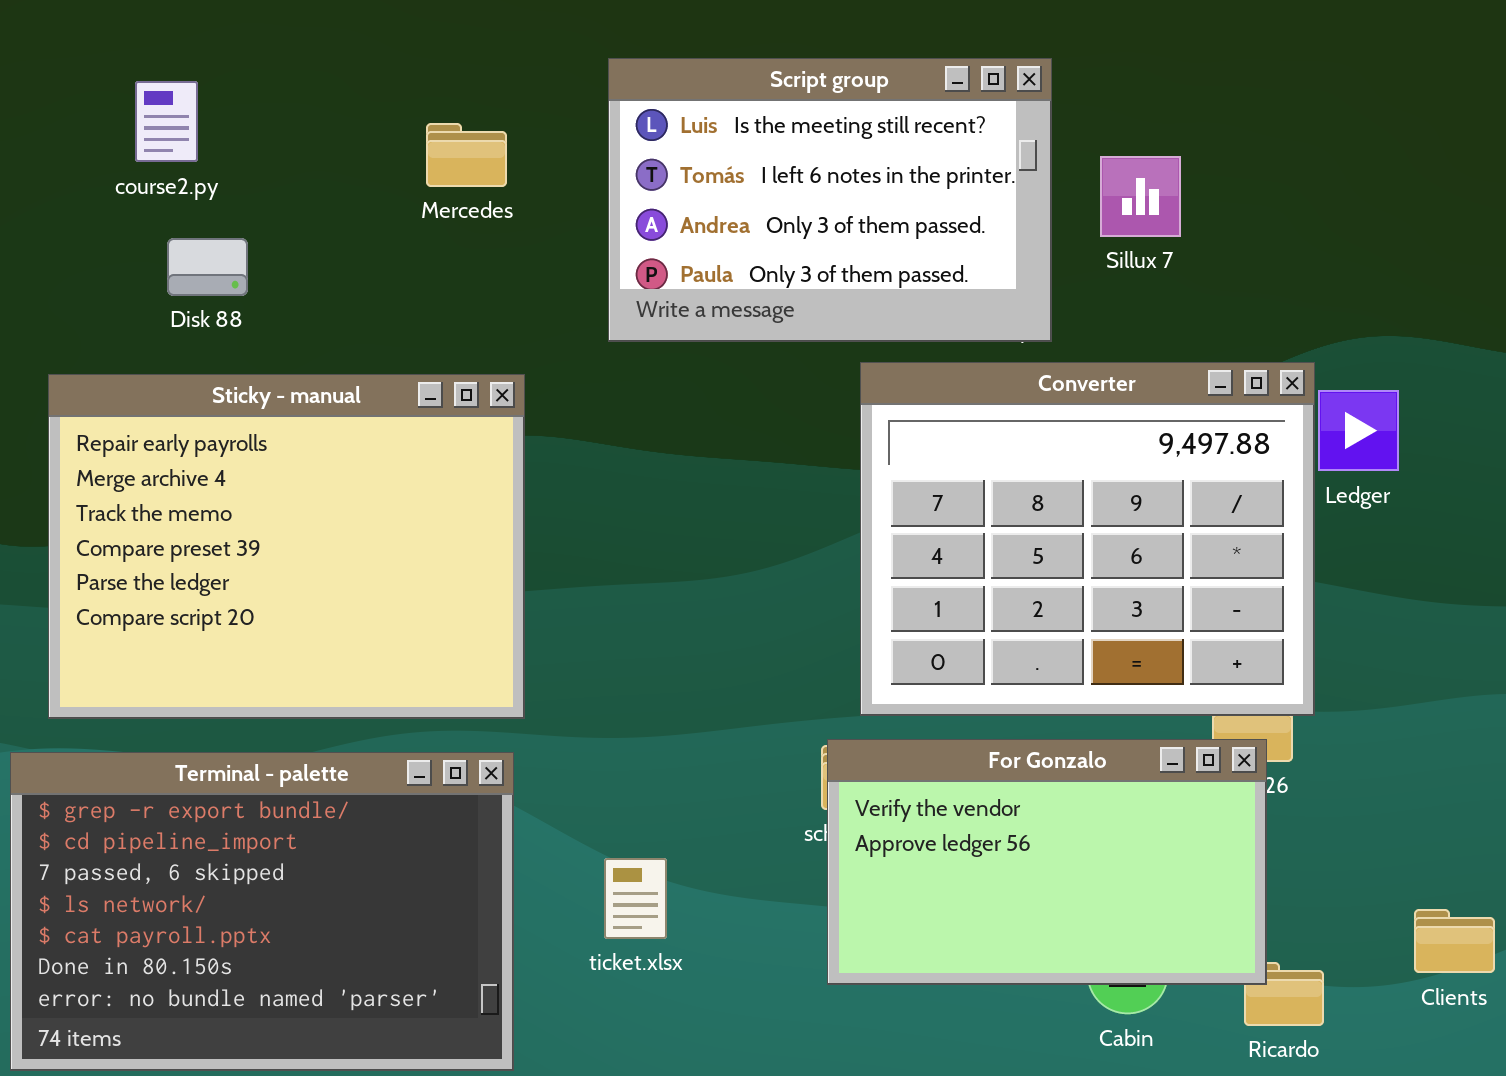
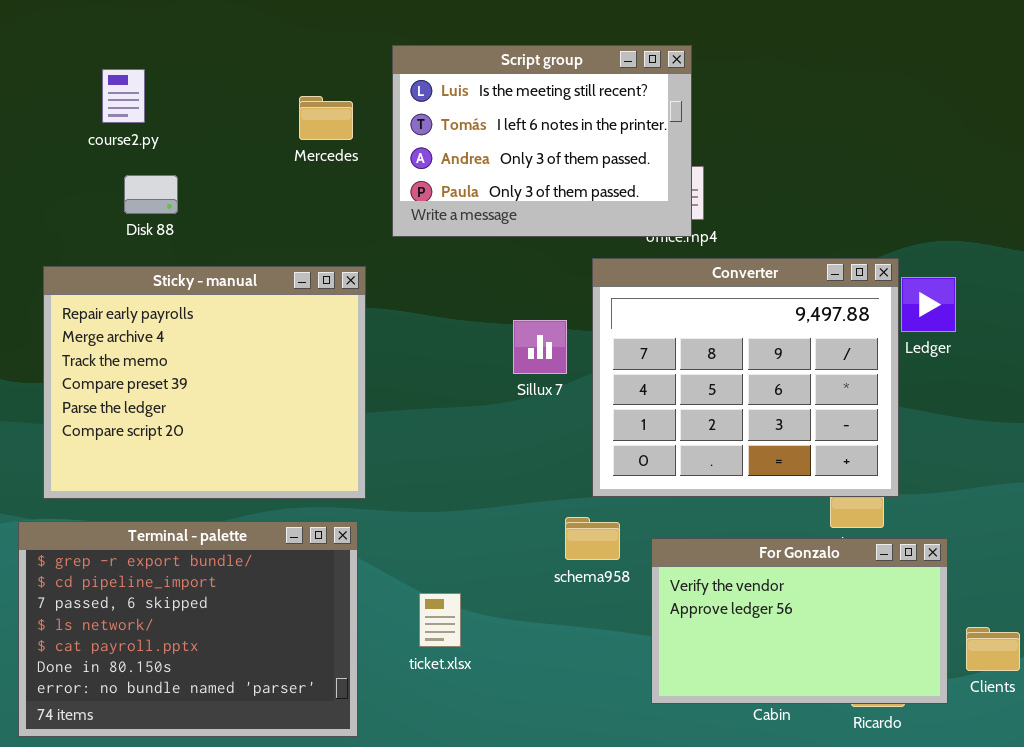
Script group: [608,58,1052,342] -> [392,45,692,237], moved
Sillux 7: [1100,156,1181,237] -> [513,320,567,374], moved
For Gonzalo: [827,739,1267,985] -> [651,538,948,704], moved

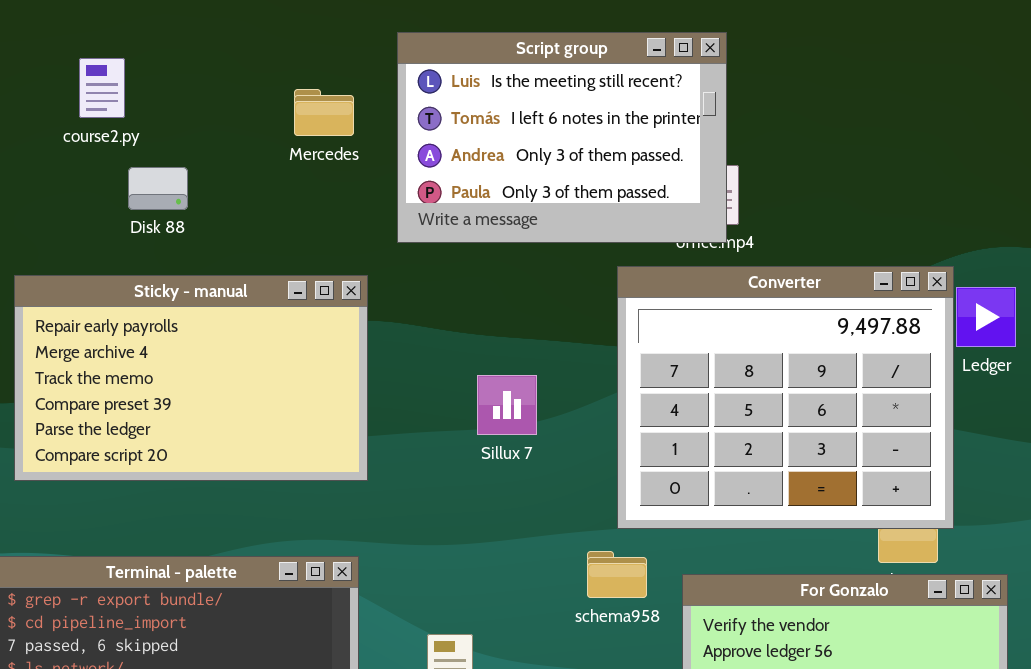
Disk 88: [124,175,178,214] -> [128,167,188,210], moved
Sticky - manual: [43,266,366,499] -> [14,275,368,481], resized
Sillux 7: [513,320,567,374] -> [477,375,537,435], moved

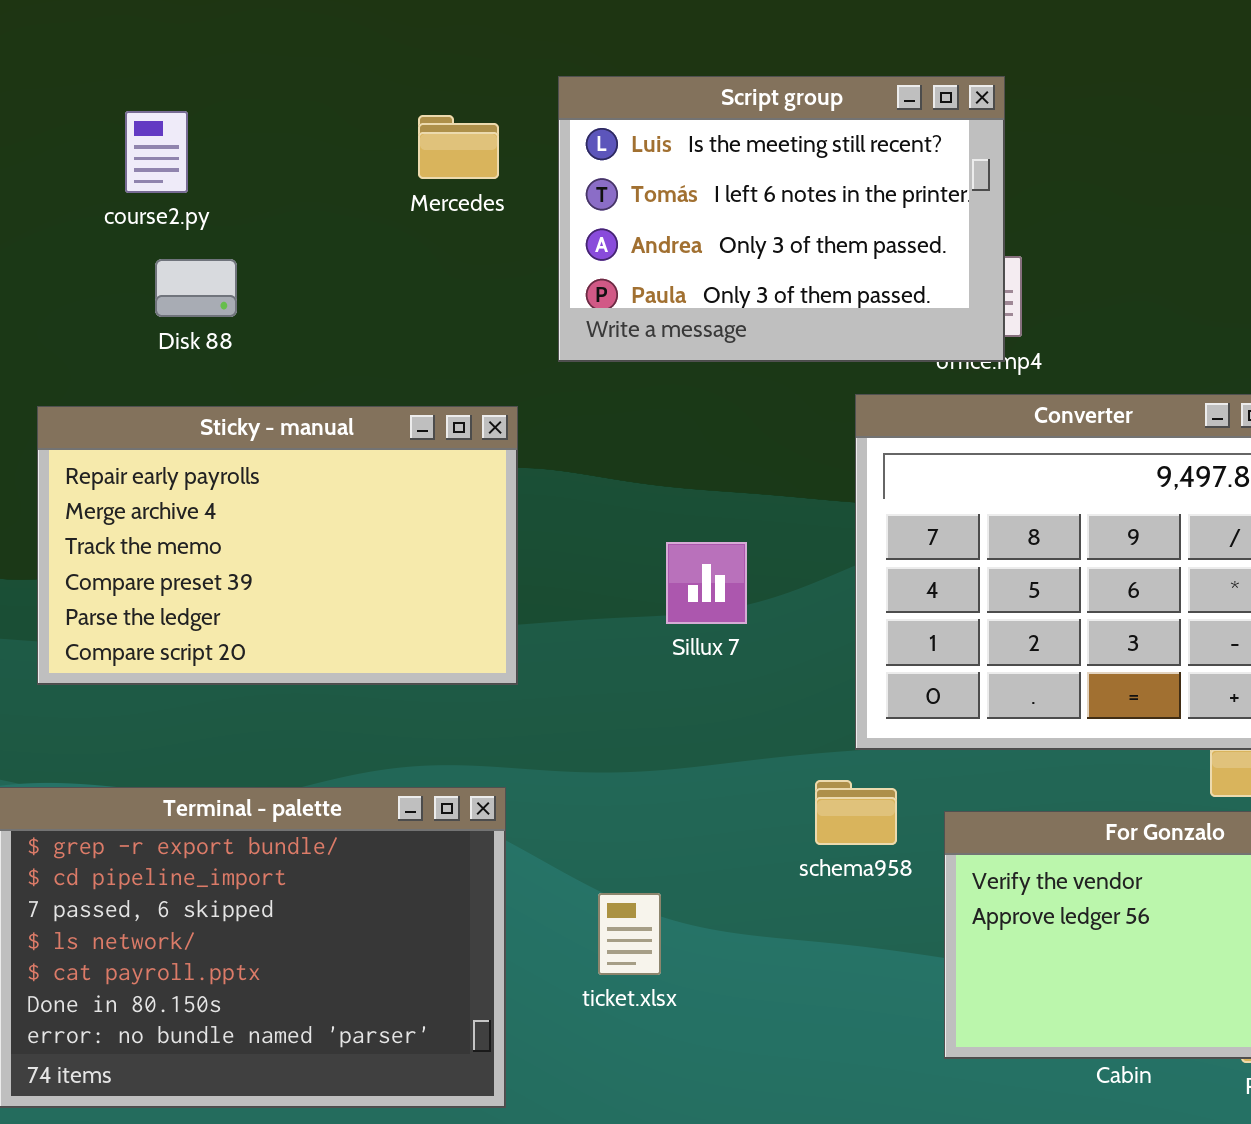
Mercedes: [294,89,354,136] -> [418,115,499,179], moved
Disk 88: [128,167,188,210] -> [155,259,237,317], moved

